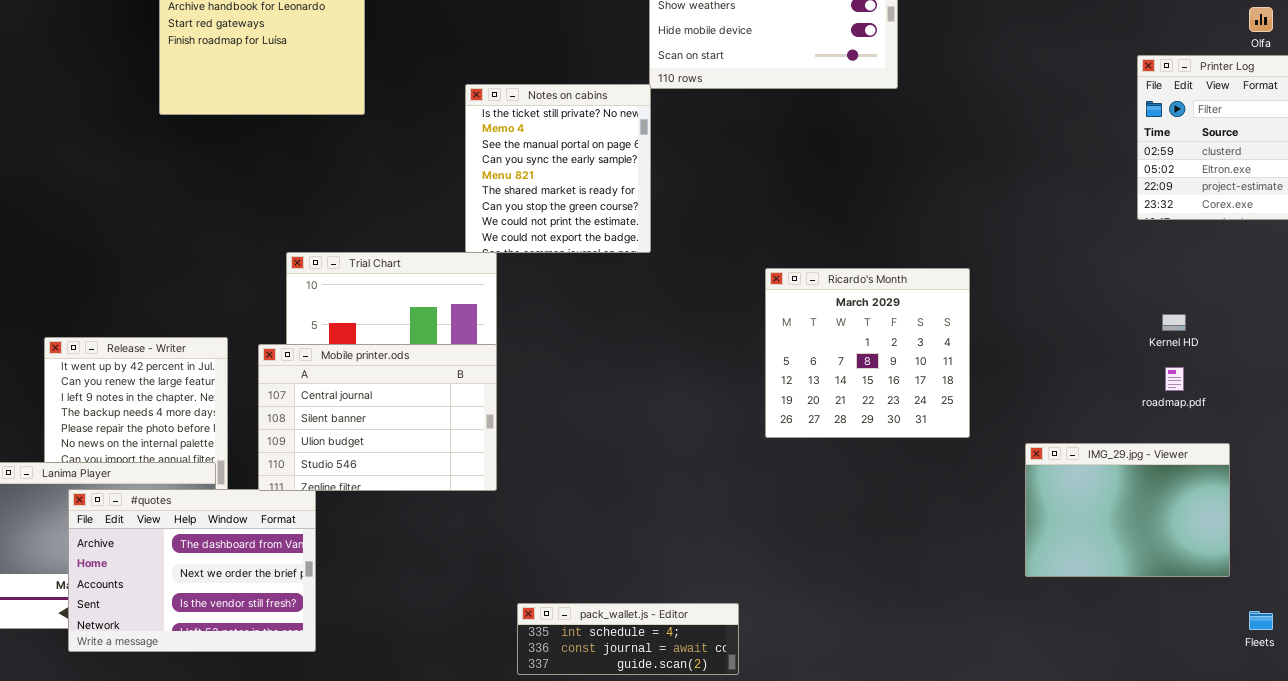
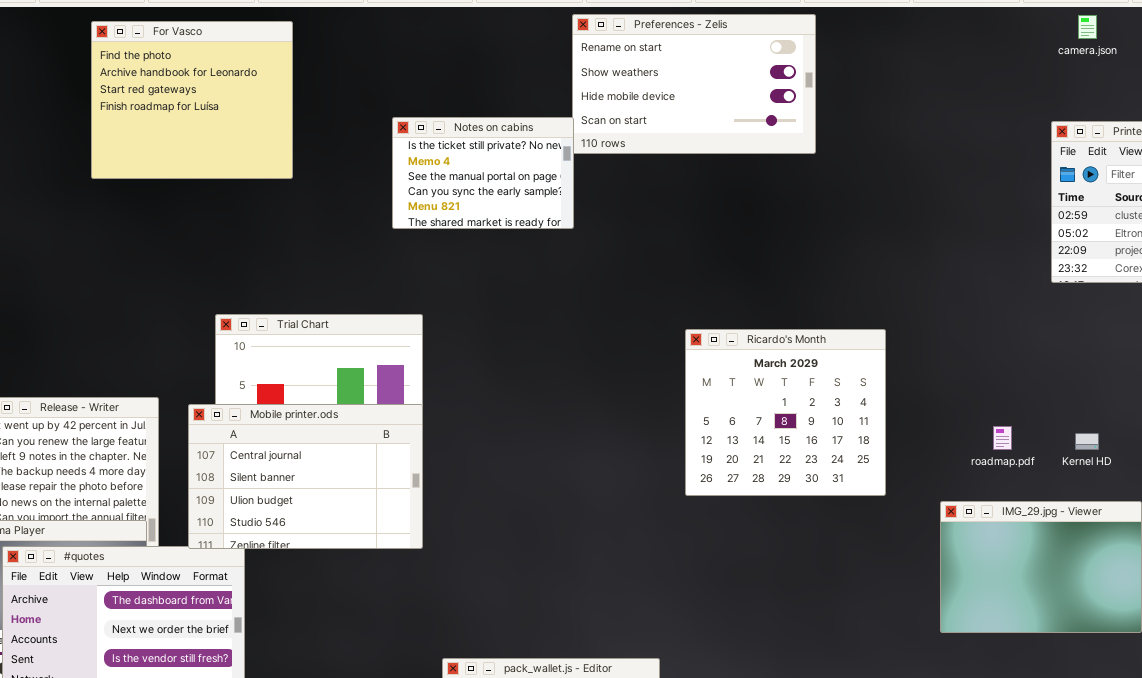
Notes on cabins: [465,84,651,253] -> [392,117,574,229], moved, resized
Kernel HD: [1162,314,1186,331] -> [1075,433,1099,450], moved
roadmap.pdf: [1165,367,1184,391] -> [993,426,1012,450], moved

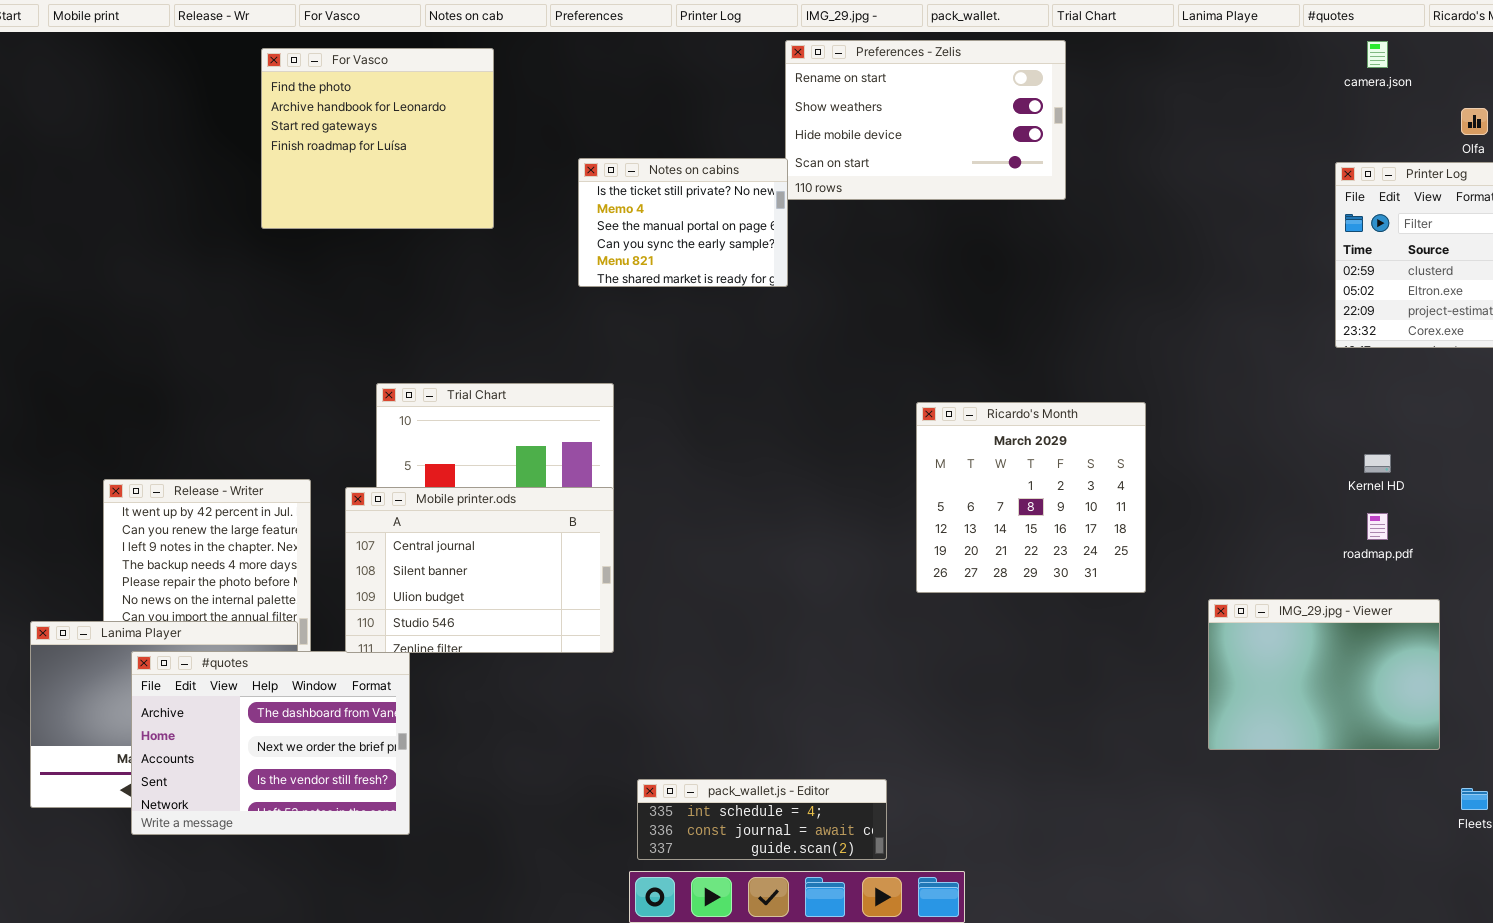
For Vasco: [91,21,293,179] -> [261,48,494,229], moved
roadmap.pdf: [993,426,1012,450] -> [1367,513,1388,540], moved
Kernel HD: [1075,433,1099,450] -> [1364,454,1391,473], moved

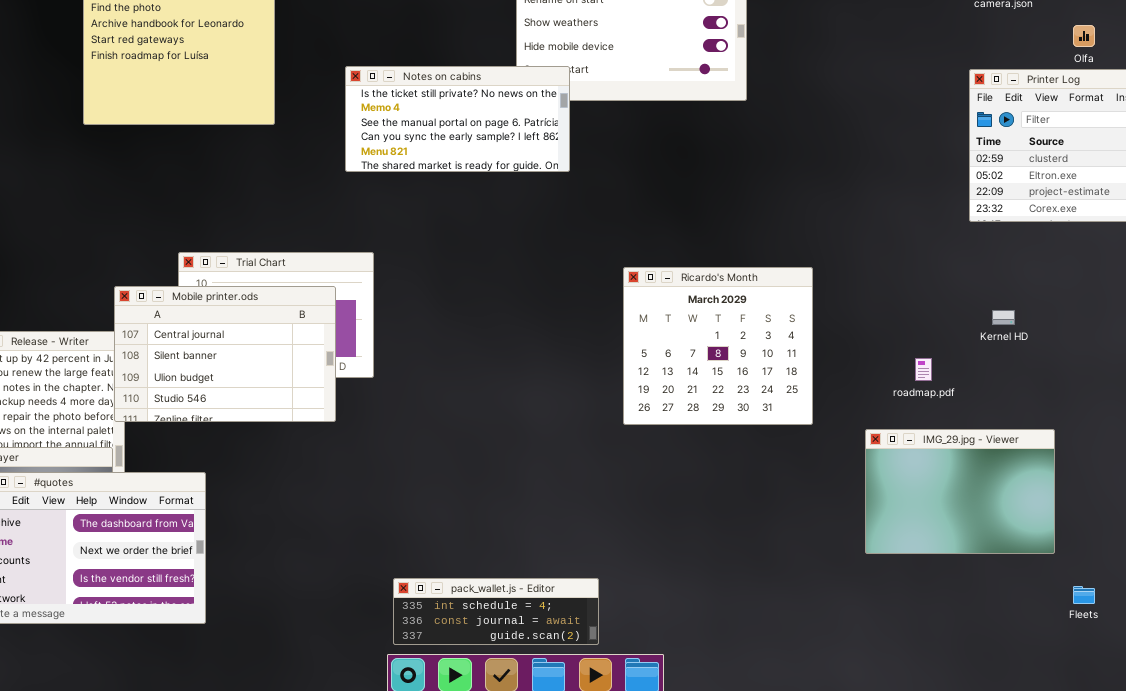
Notes on cabins: [578,158,788,287] -> [345,66,570,172], resized
Mobile printer.ods: [345,487,614,653] -> [114,286,336,422], moved
roadmap.pdf: [1367,513,1388,540] -> [915,358,932,381], moved

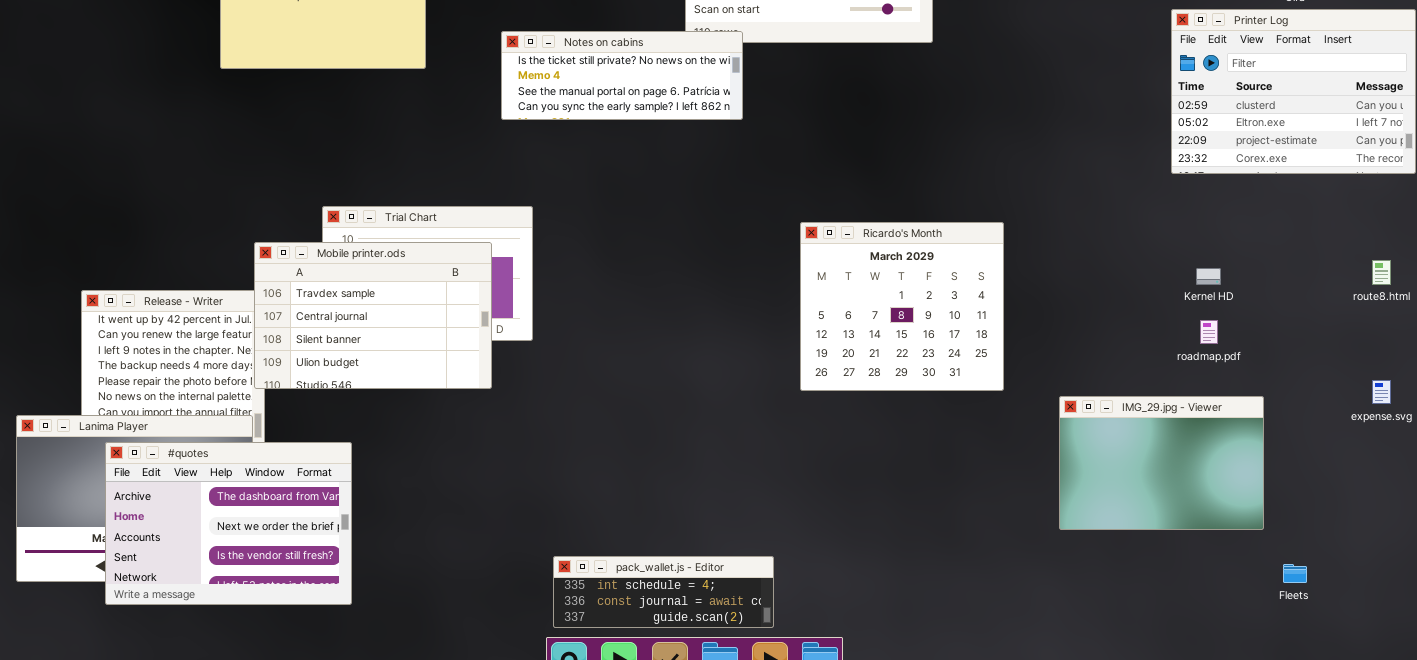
Notes on cabins: [345,66,570,172] -> [501,31,743,120], resized
Mobile printer.ods: [114,286,336,422] -> [254,242,492,389], scrolled up 1 row
roadmap.pdf: [915,358,932,381] -> [1200,320,1218,344], moved

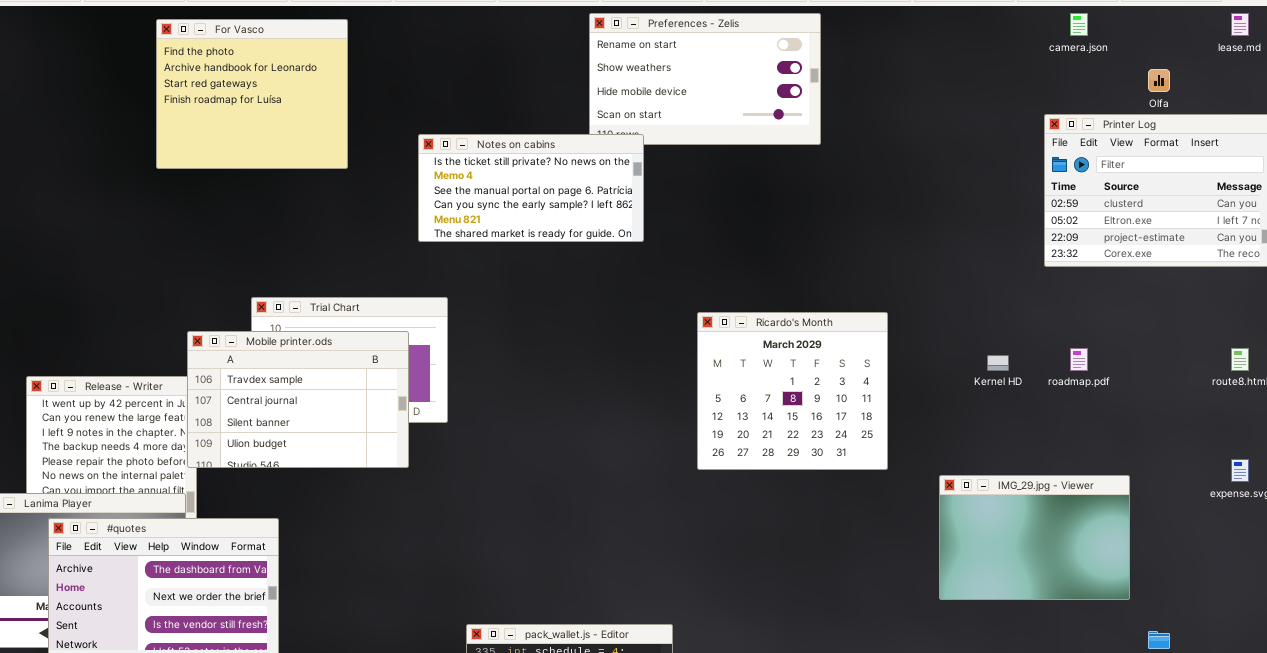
Notes on cabins: [501,31,743,120] -> [418,134,644,242], resized
Kernel HD: [1196,268,1221,285] -> [987,355,1009,371], moved
roadmap.pdf: [1200,320,1218,344] -> [1070,348,1088,371], moved

